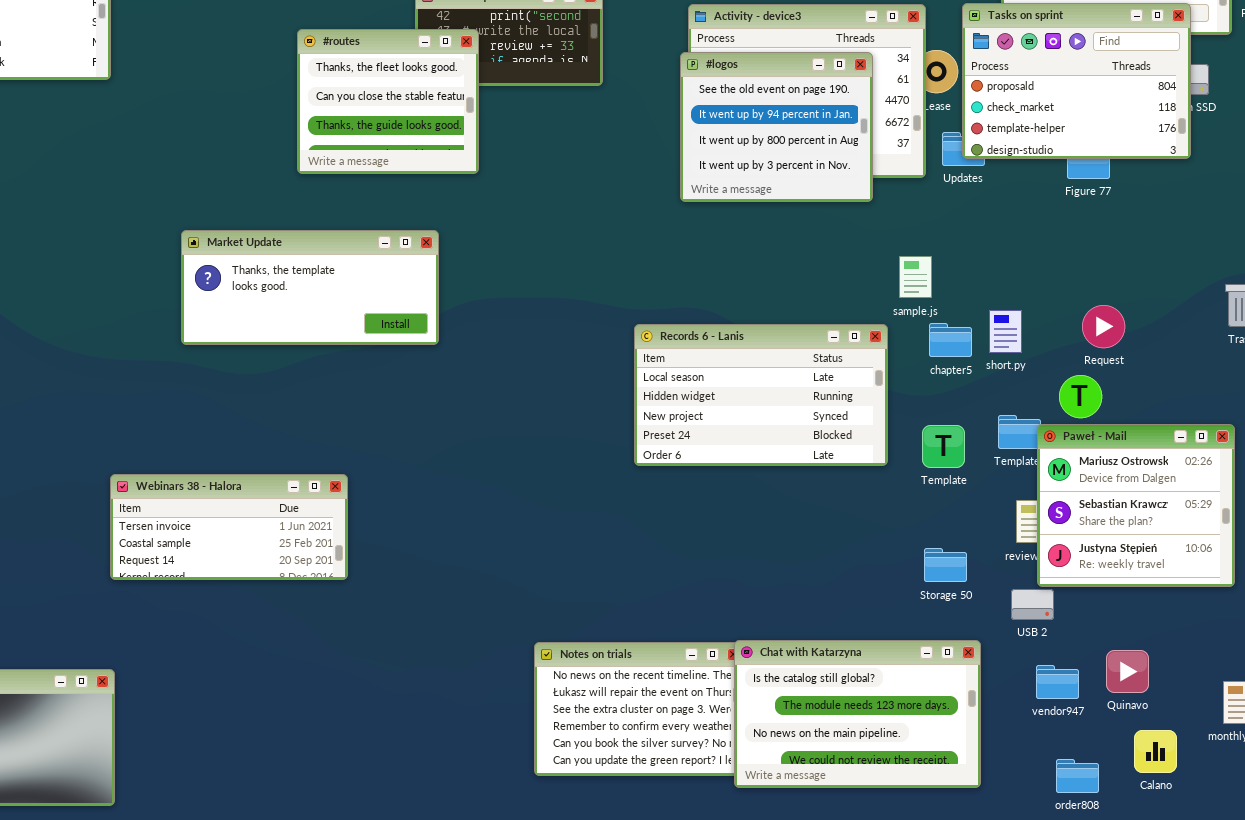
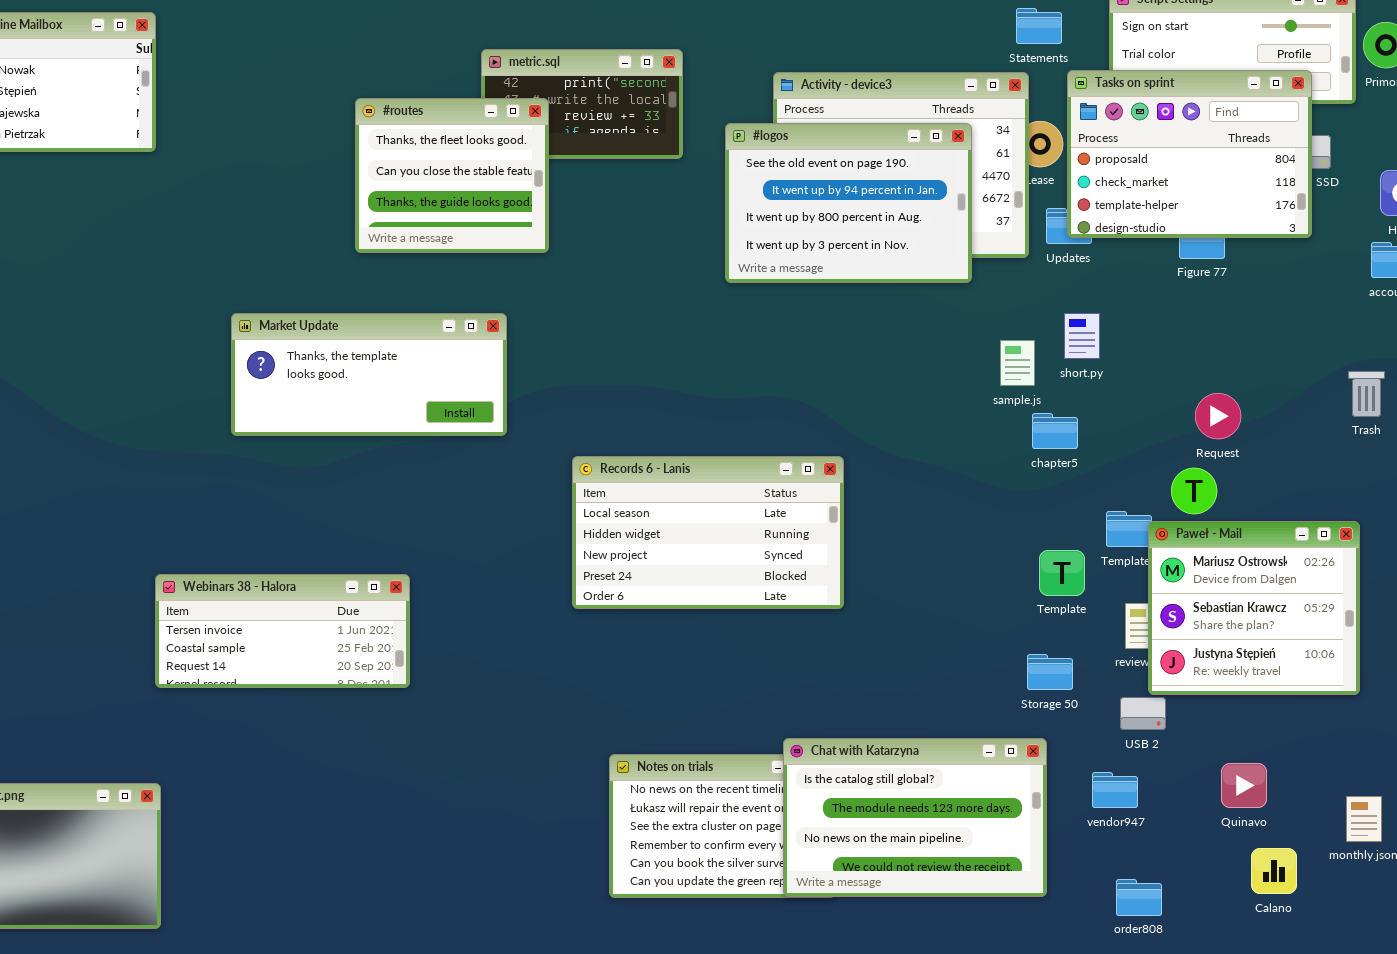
#logos: [680,52,873,202] -> [725,123,972,283], resized
short.py: [989,310,1022,353] -> [1064,313,1100,359], moved
Records 6 - Lanis: [634,324,888,466] -> [572,456,844,609], moved
Template: [922,425,965,468] -> [1039,550,1085,596], moved
Chat with Katarzyna: [734,640,981,788] -> [783,738,1047,897], moved
vendor947: [1036,665,1079,699] -> [1092,772,1138,808], moved
order808: [1056,759,1099,793] -> [1116,879,1162,916], moved

